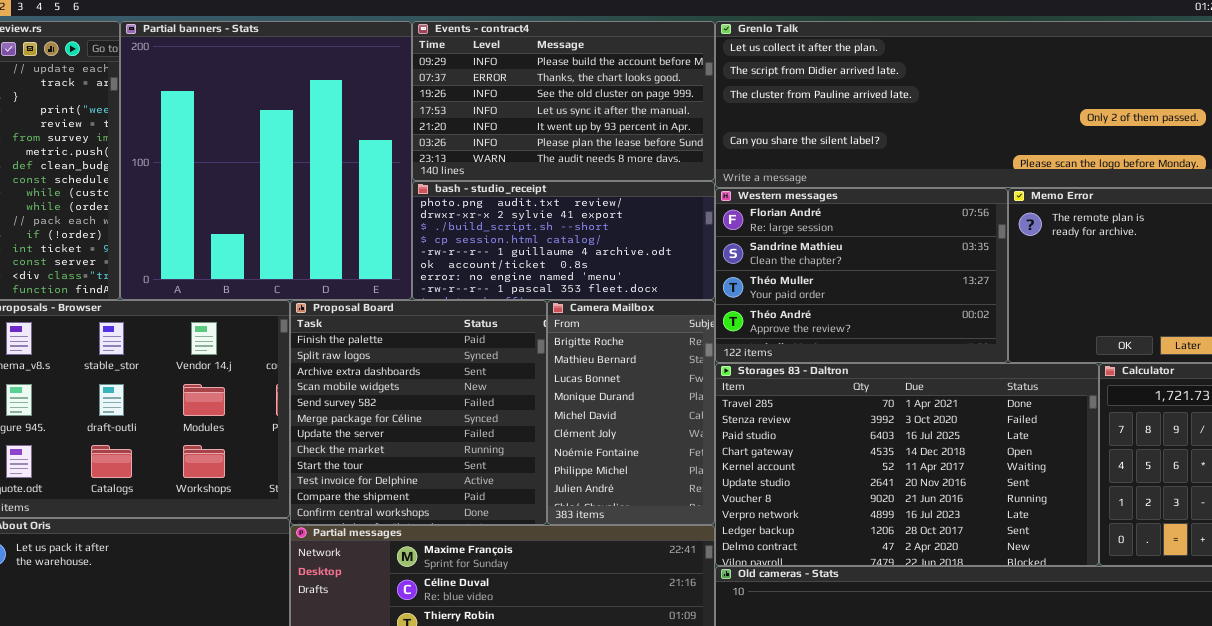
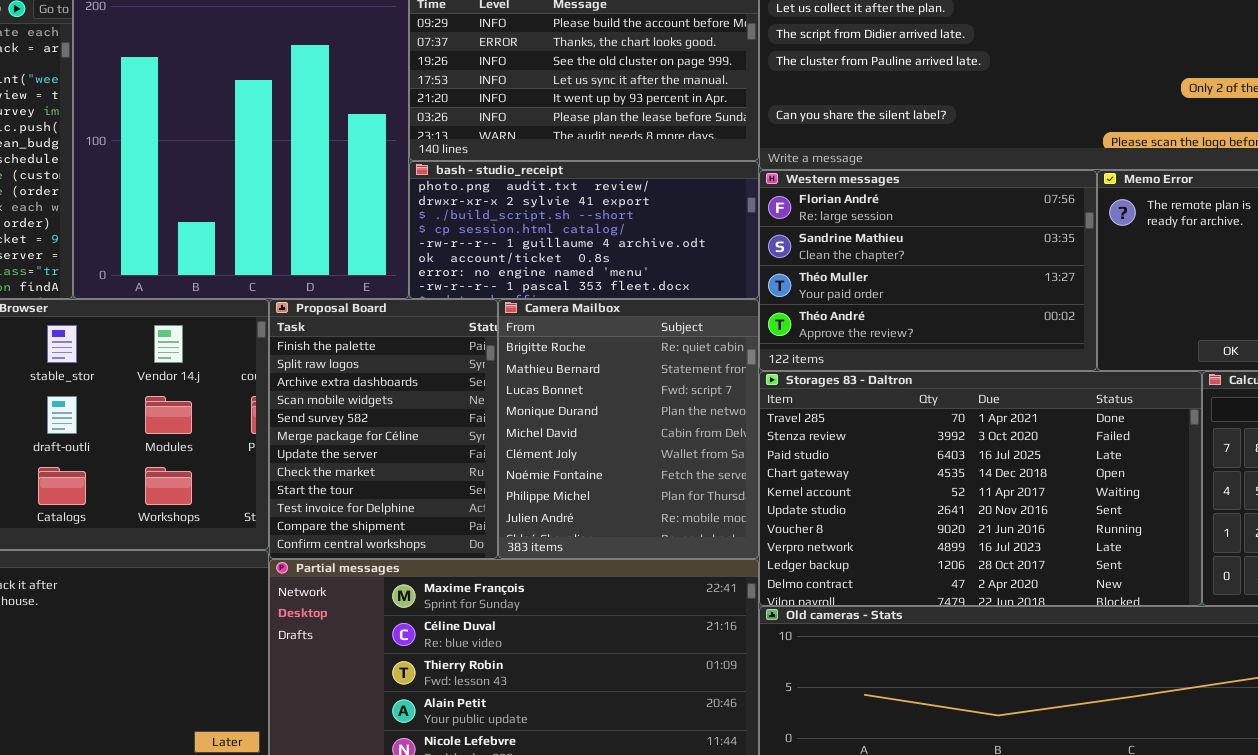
Proposal Board: [290,300,547,525] -> [269,299,498,559], resized
Camera Mailbox: [547,300,715,525] -> [498,299,759,559], resized

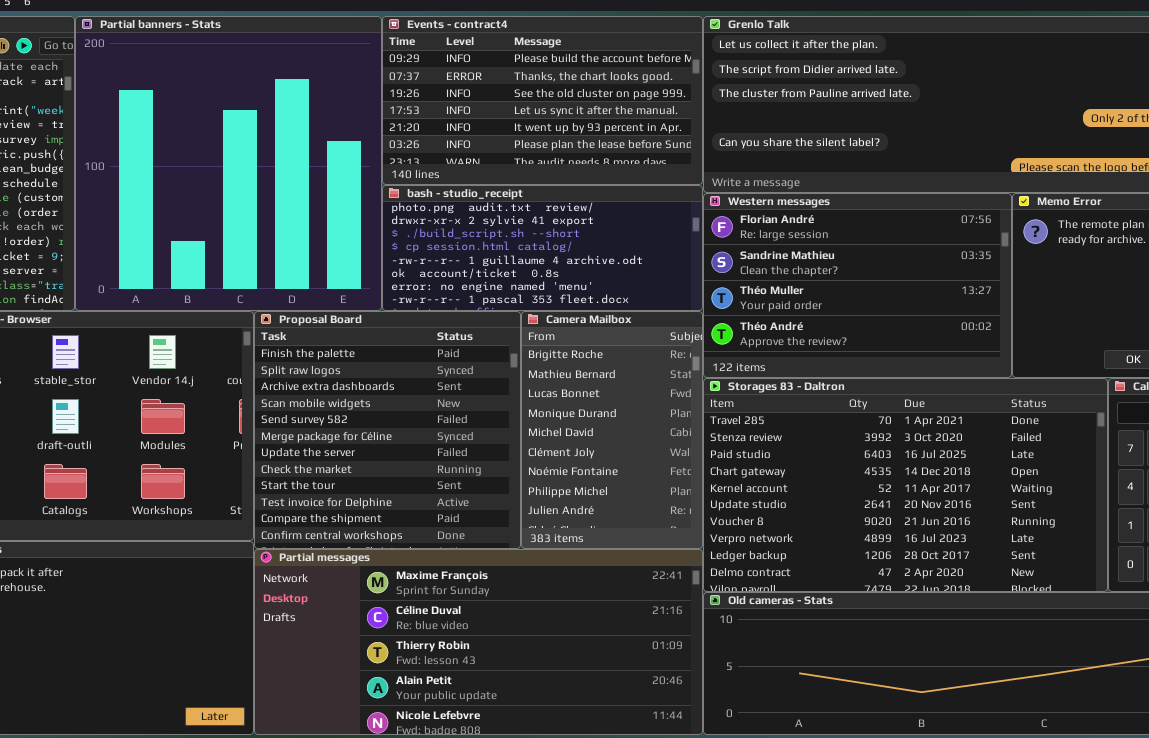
Proposal Board: [269,299,498,559] -> [254,311,521,549], resized
Camera Mailbox: [498,299,759,559] -> [521,311,703,549], resized

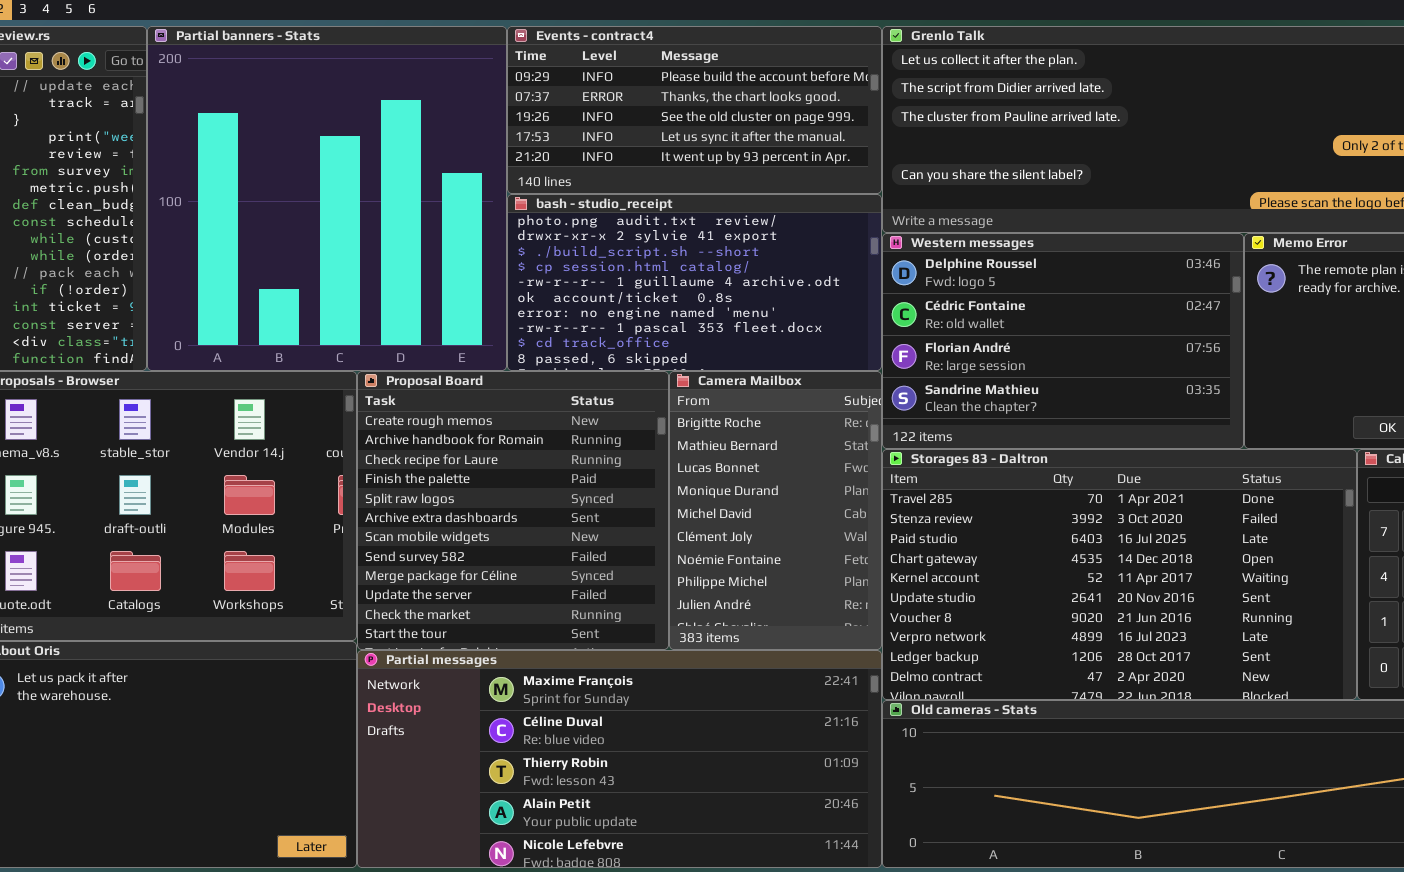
Events - contract4: [382,16,703,185] -> [507,26,882,194], resized
bash - studio_receipt: [382,185,703,311] -> [507,194,882,371], resized
Western messages: [703,193,1012,378] -> [882,233,1244,449], scrolled up 2 rows
Proposal Board: [254,311,521,549] -> [357,371,669,650], scrolled up 3 rows

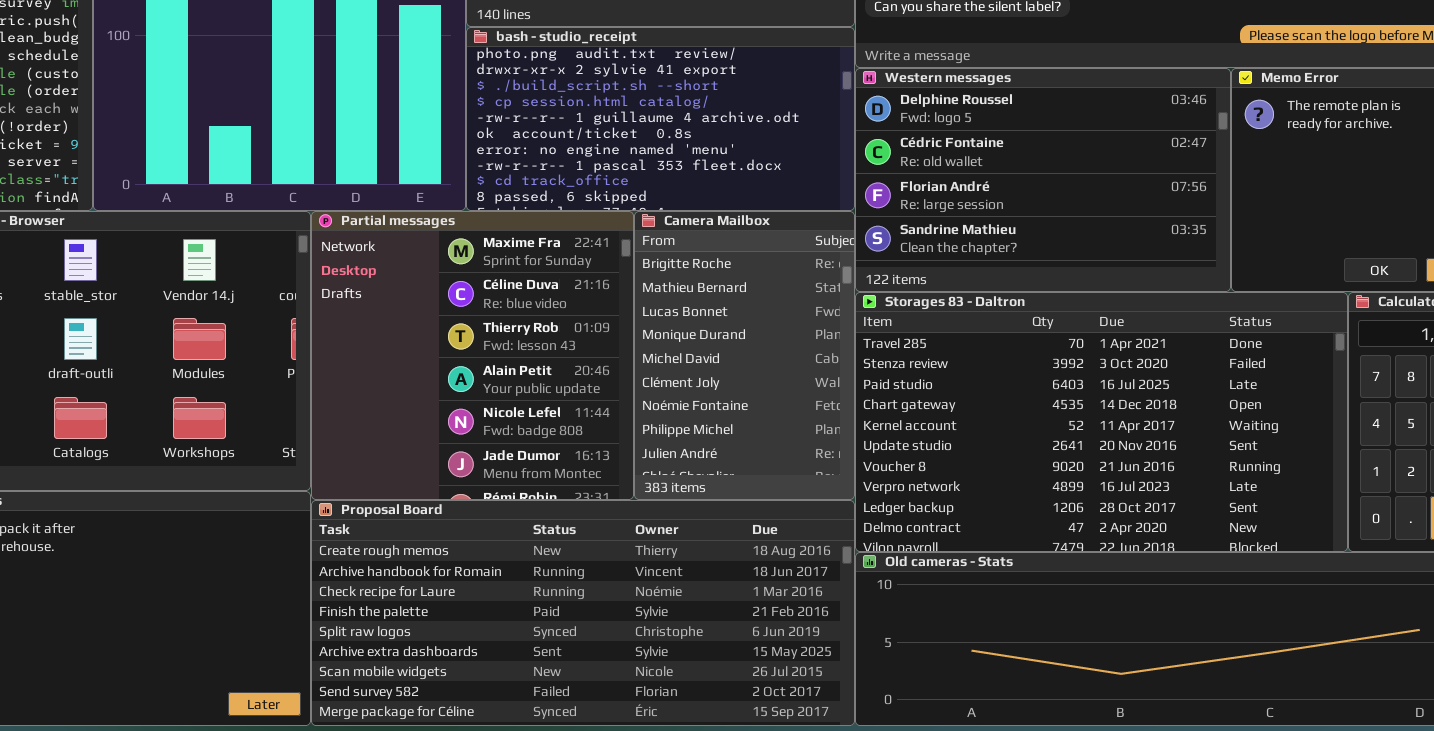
Proposal Board: [357,371,669,650] -> [311,500,855,726], moved, resized
Partial messages: [357,650,882,868] -> [311,211,634,500], moved, resized

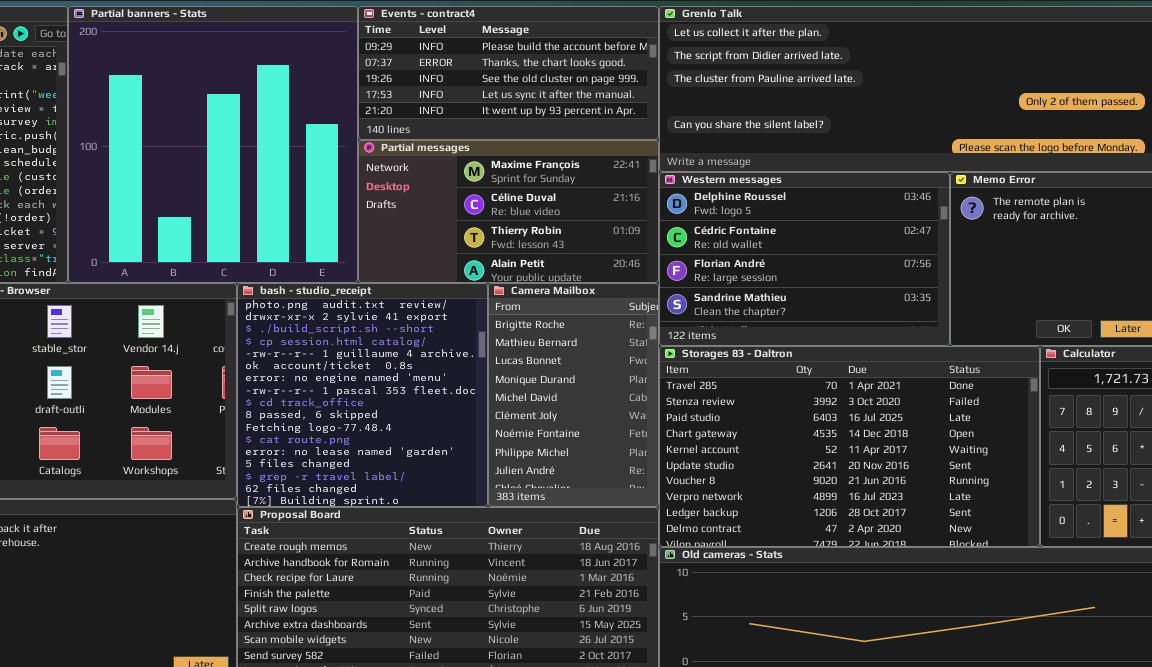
bash - studio_receipt: [466,27,855,211] -> [237,283,488,507], moved, resized
Partial messages: [311,211,634,500] -> [358,140,659,283], moved, resized

